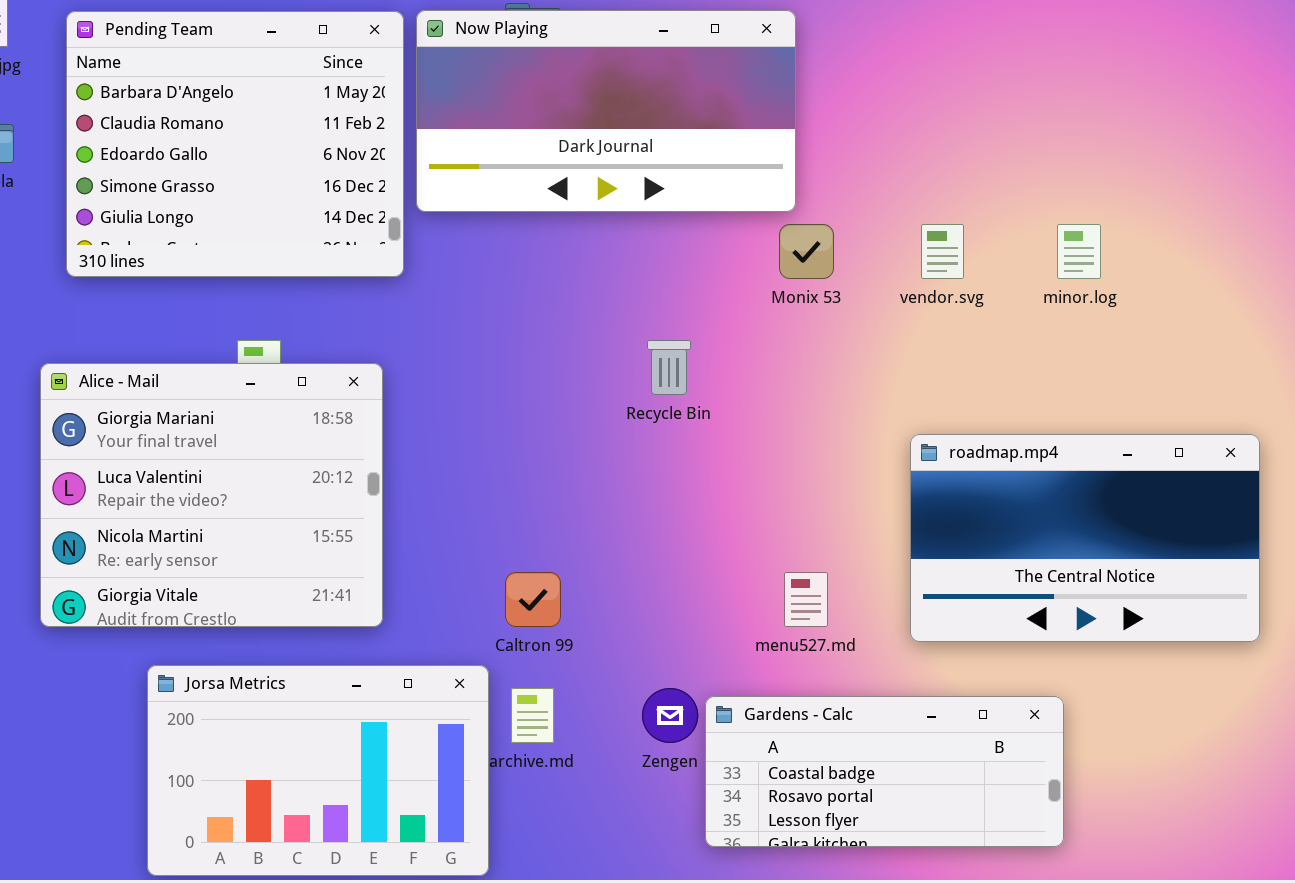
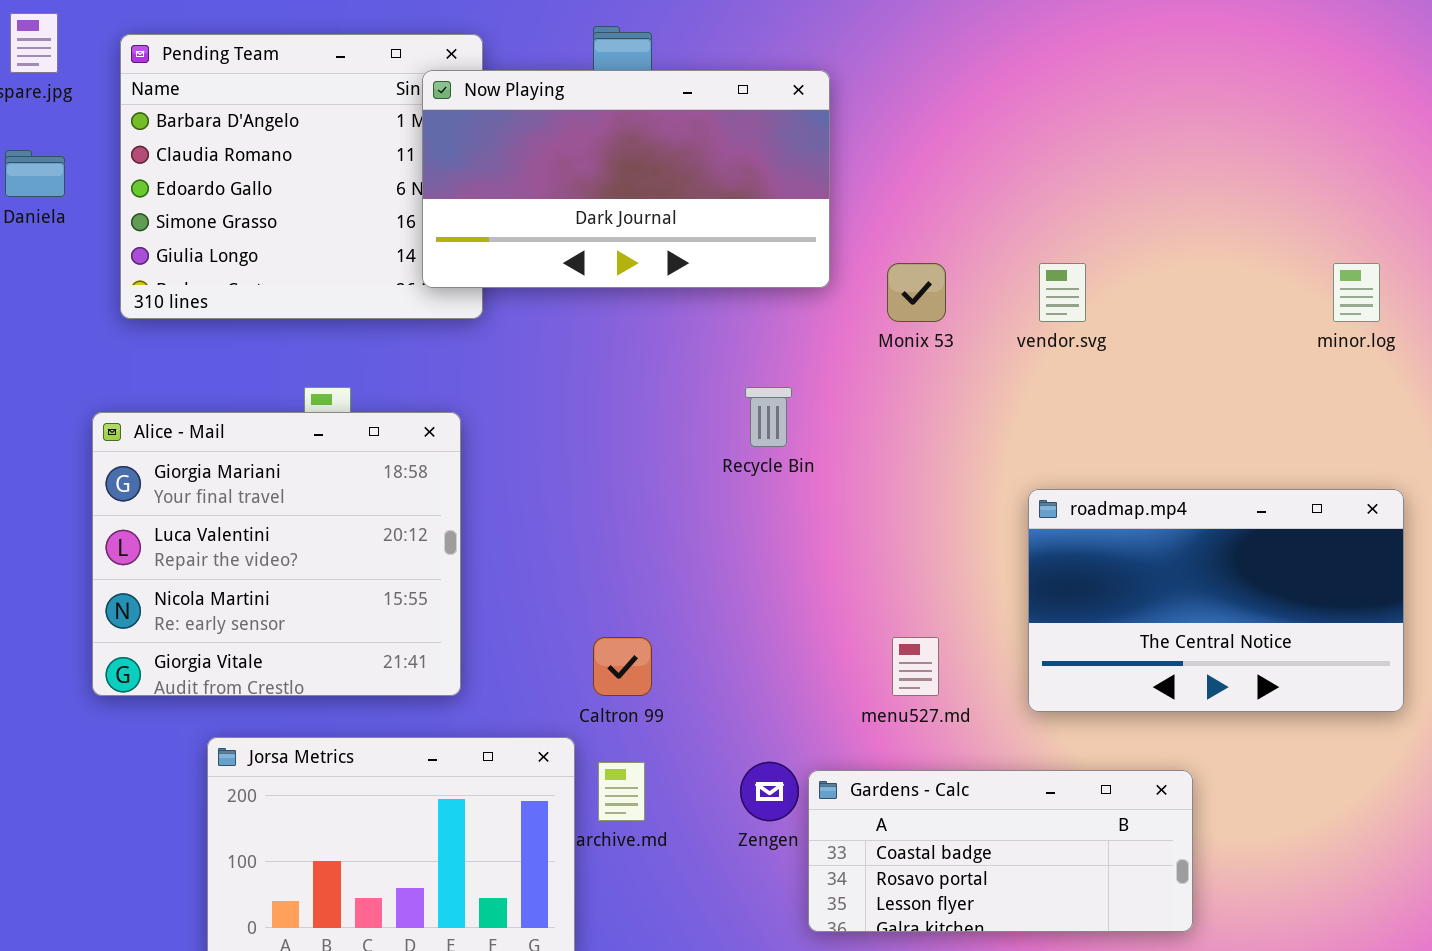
Now Playing: [416,10,796,212] -> [422,70,830,288], moved
minor.log: [1057,224,1101,279] -> [1333,263,1380,322], moved

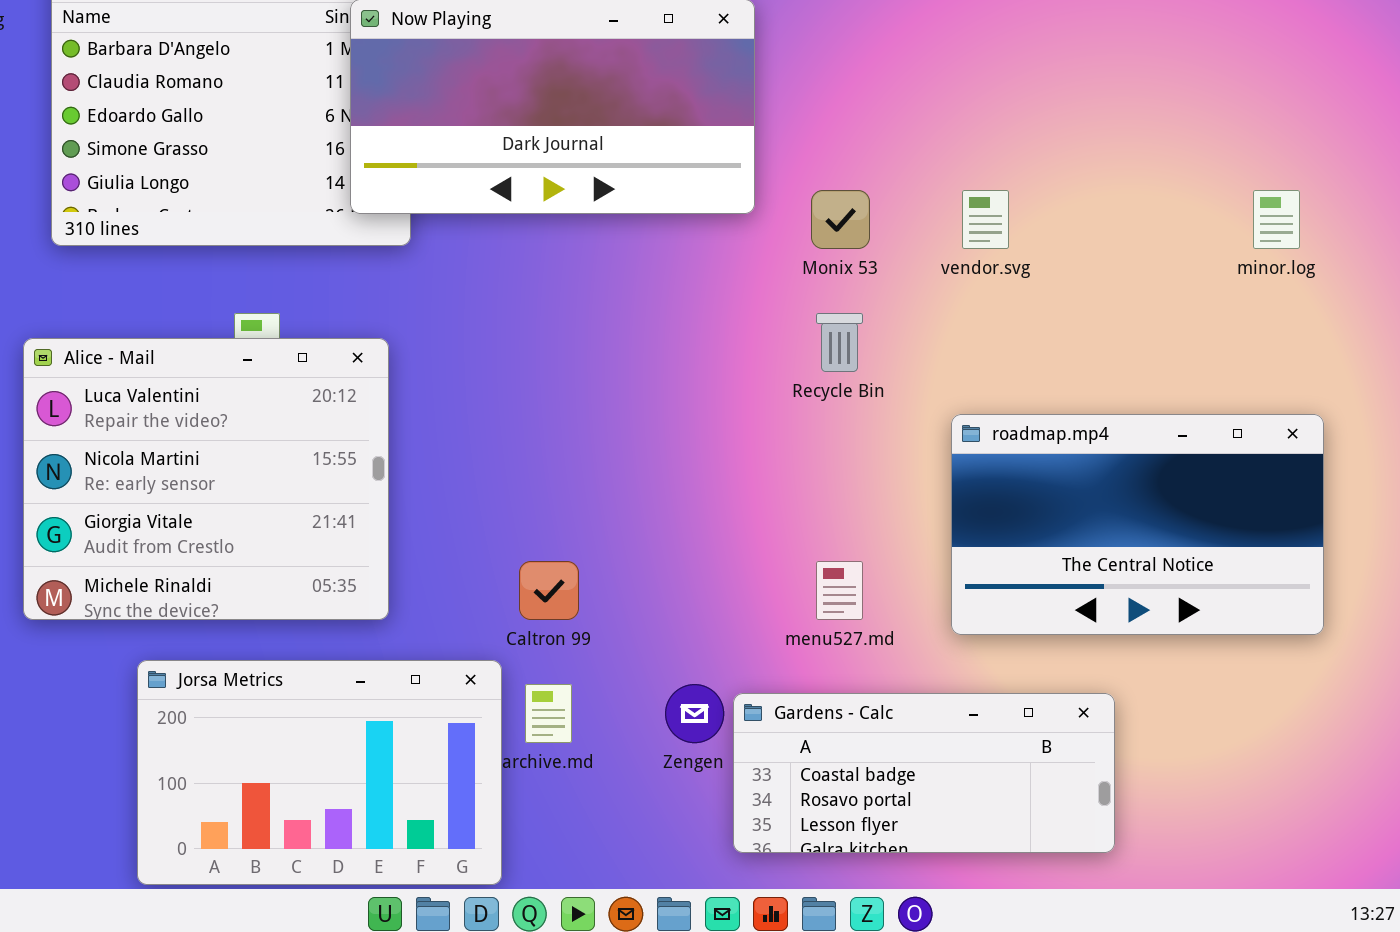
Recycle Bin: [745,387,792,447] -> [816,313,863,372], moved
Alice - Mail: [92,412,461,696] -> [23,338,389,620], scrolled down 1 row

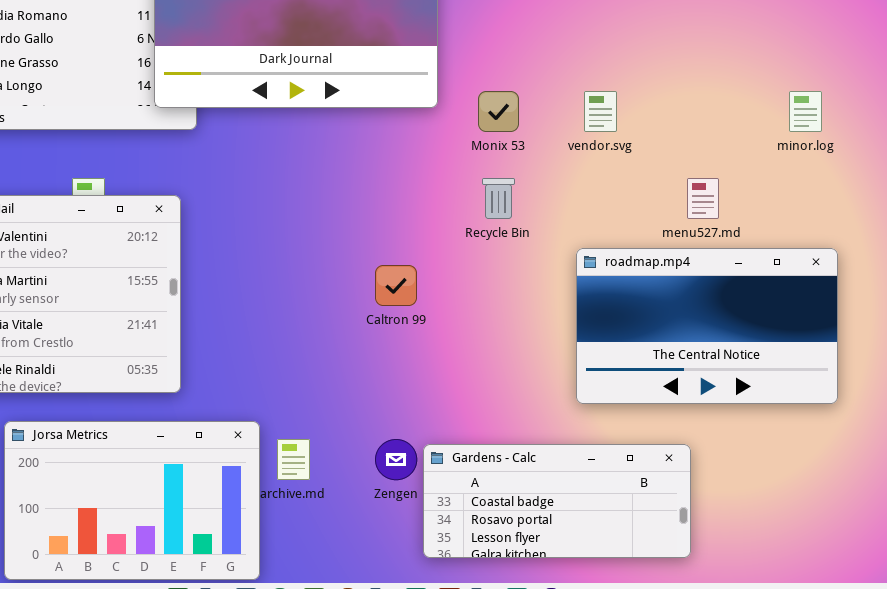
Caltron 99: [519,561,579,620] -> [375,265,417,306], moved
menu527.md: [816,561,863,620] -> [687,178,719,219], moved

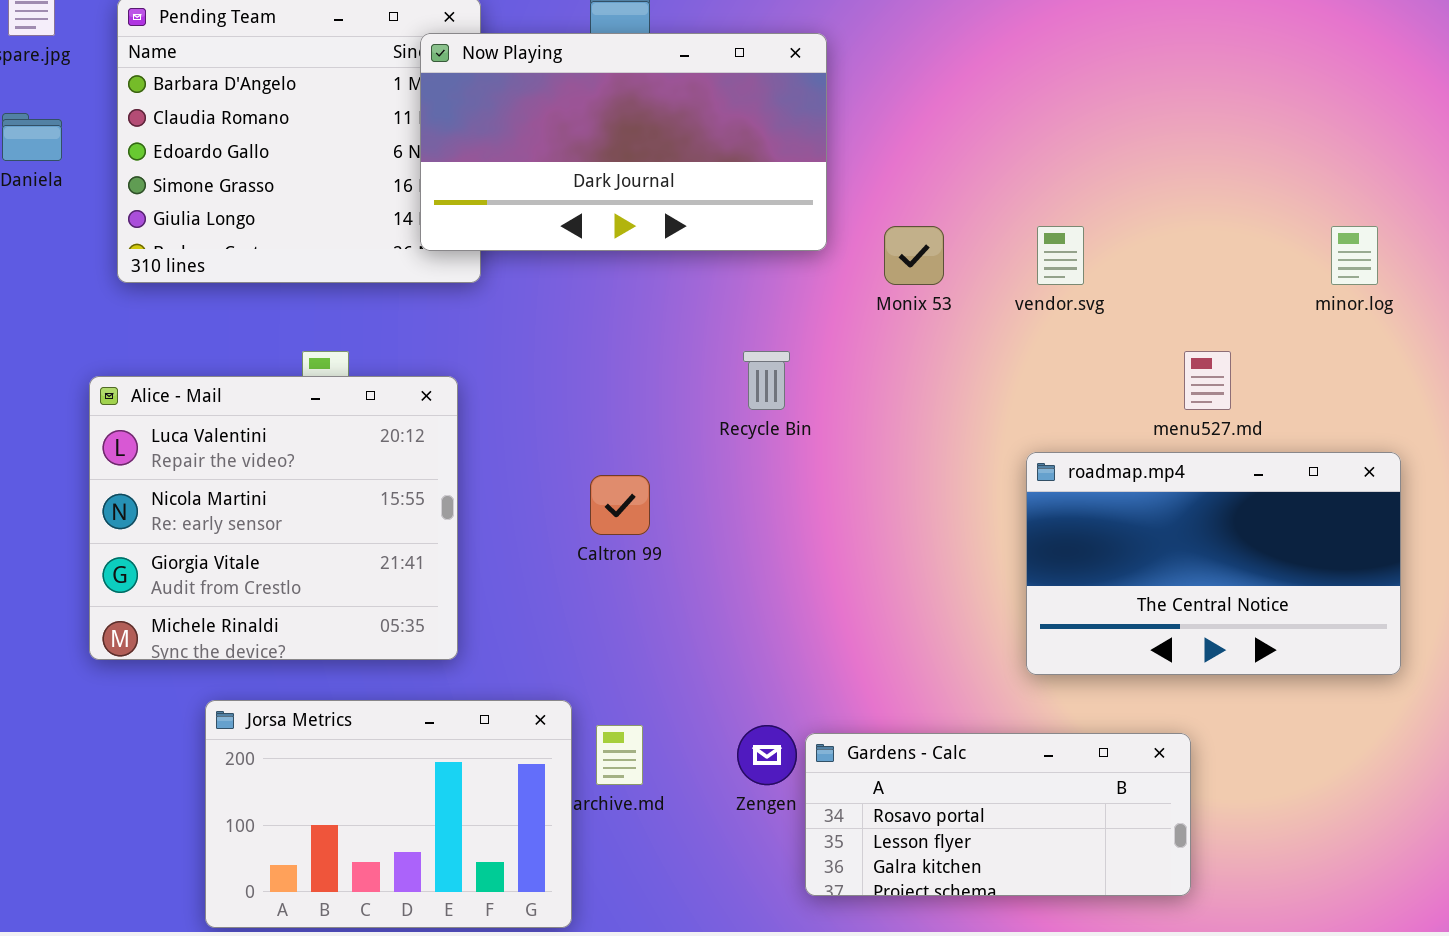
Recycle Bin: [482,178,515,219] -> [743,351,790,410], moved
Caltron 99: [375,265,417,306] -> [590,475,650,535], moved
Gardens - Calc: [423,444,691,558] -> [805,733,1191,896], scrolled down 1 row

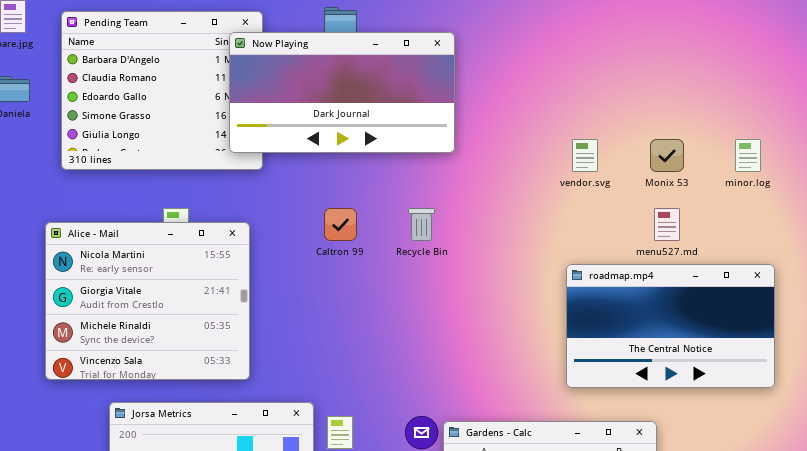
Monix 53: [884,226,944,285] -> [650,139,684,172], moved
Alice - Mail: [89,376,458,660] -> [45,222,250,380], scrolled down 1 row
Caltron 99: [590,475,650,535] -> [324,208,357,241], moved

